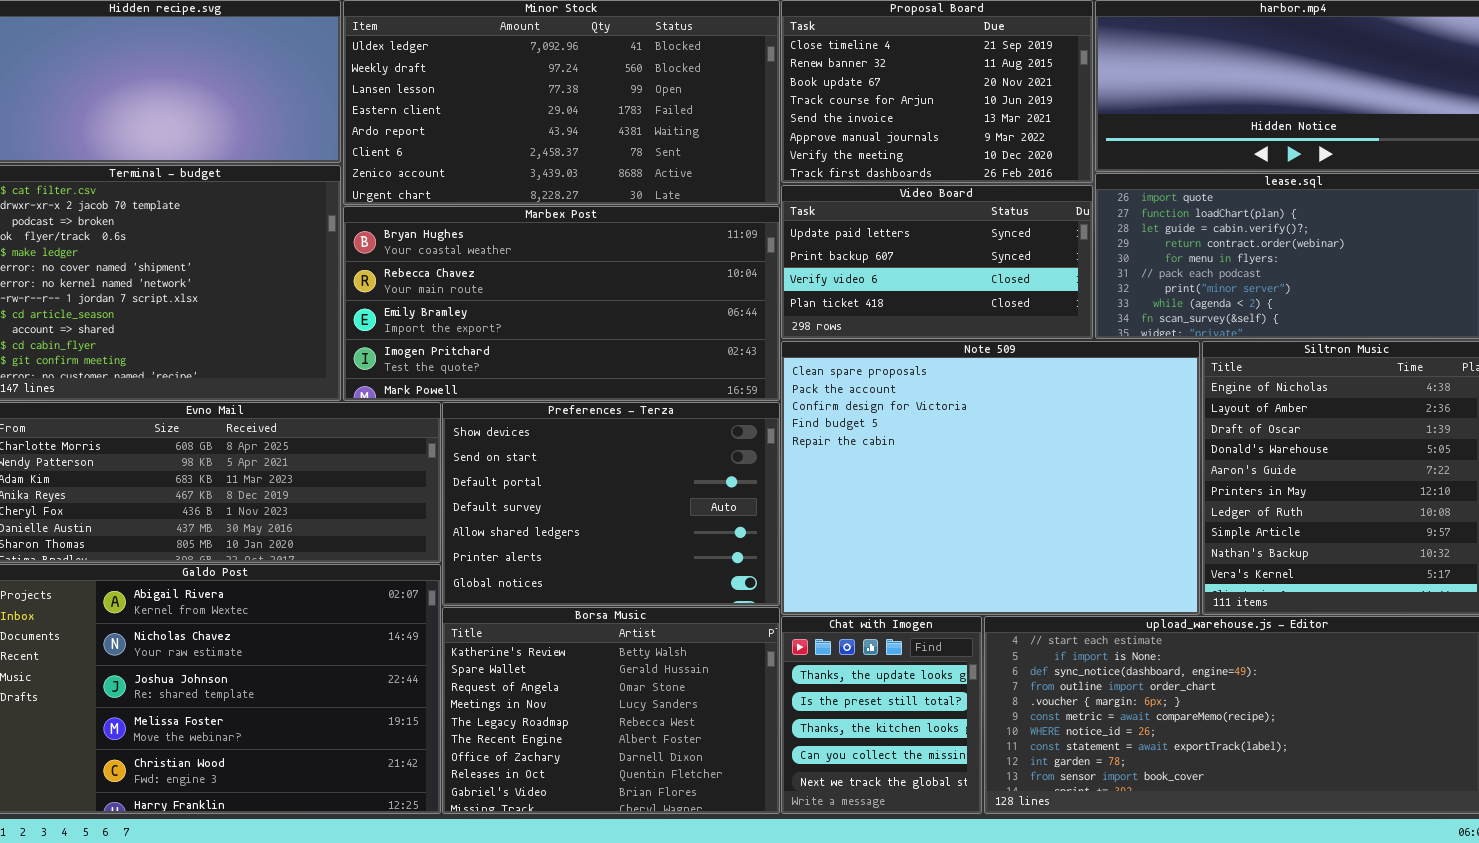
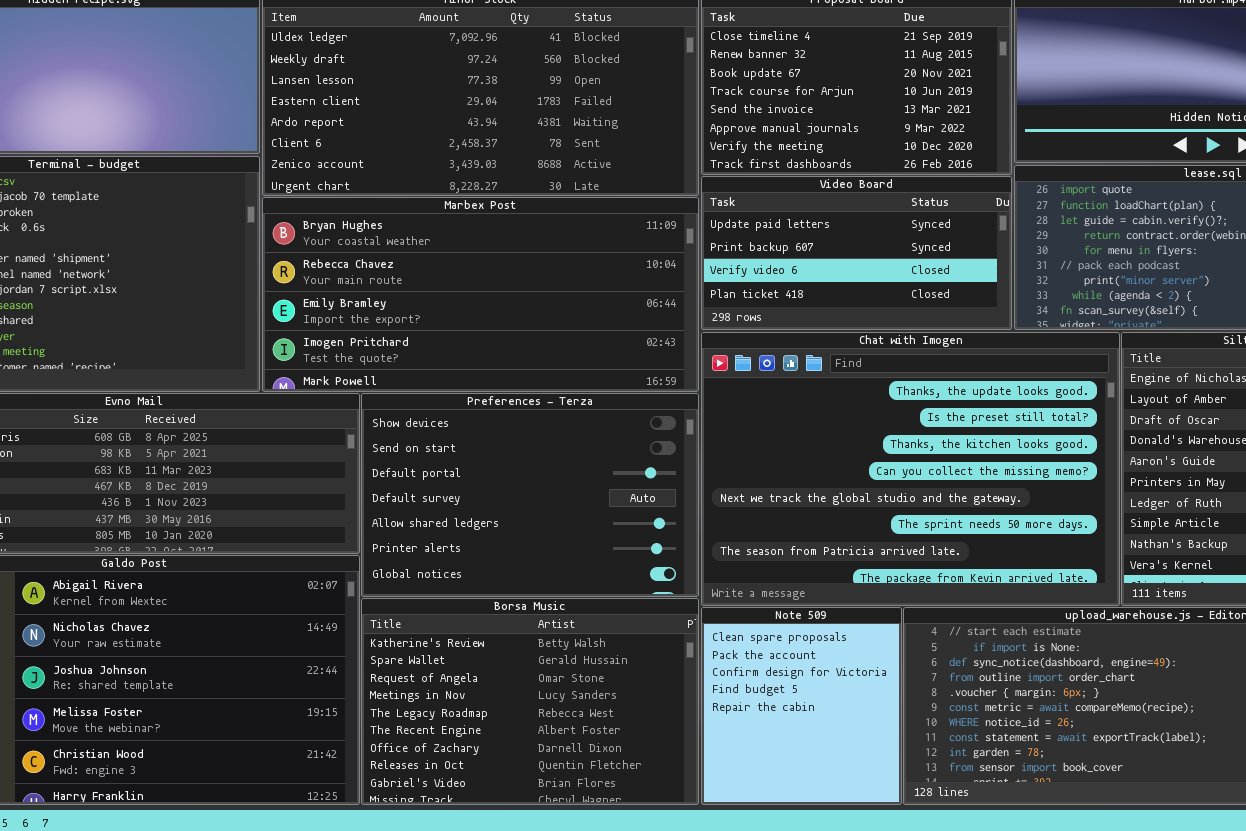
Note 509: [781,341,1200,615] -> [701,607,902,805], moved, resized
Chat with Imogen: [781,616,982,814] -> [701,332,1120,606], moved, resized

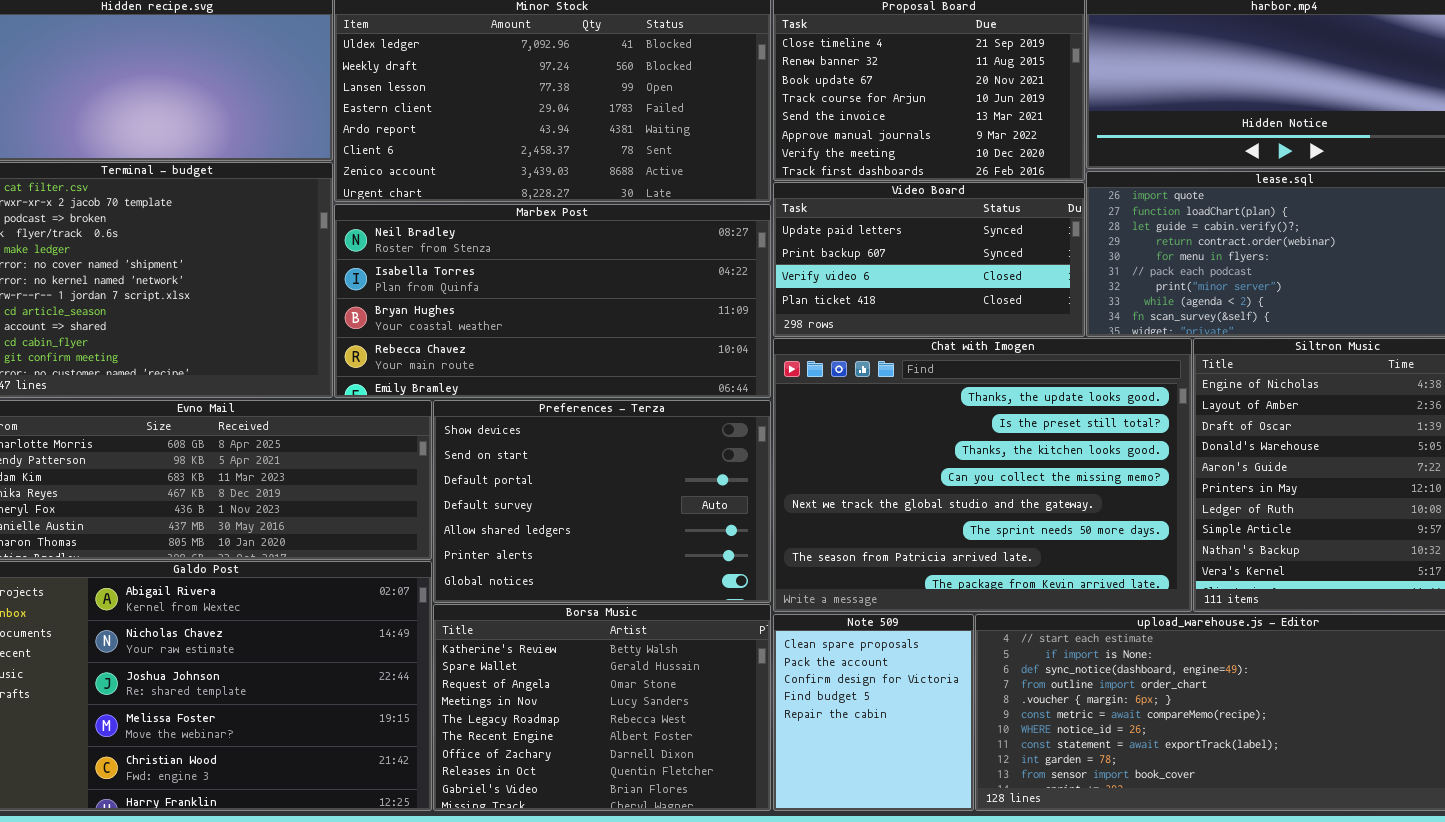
Marbex Post: [262,197,699,392] -> [334,204,771,398], scrolled up 2 rows

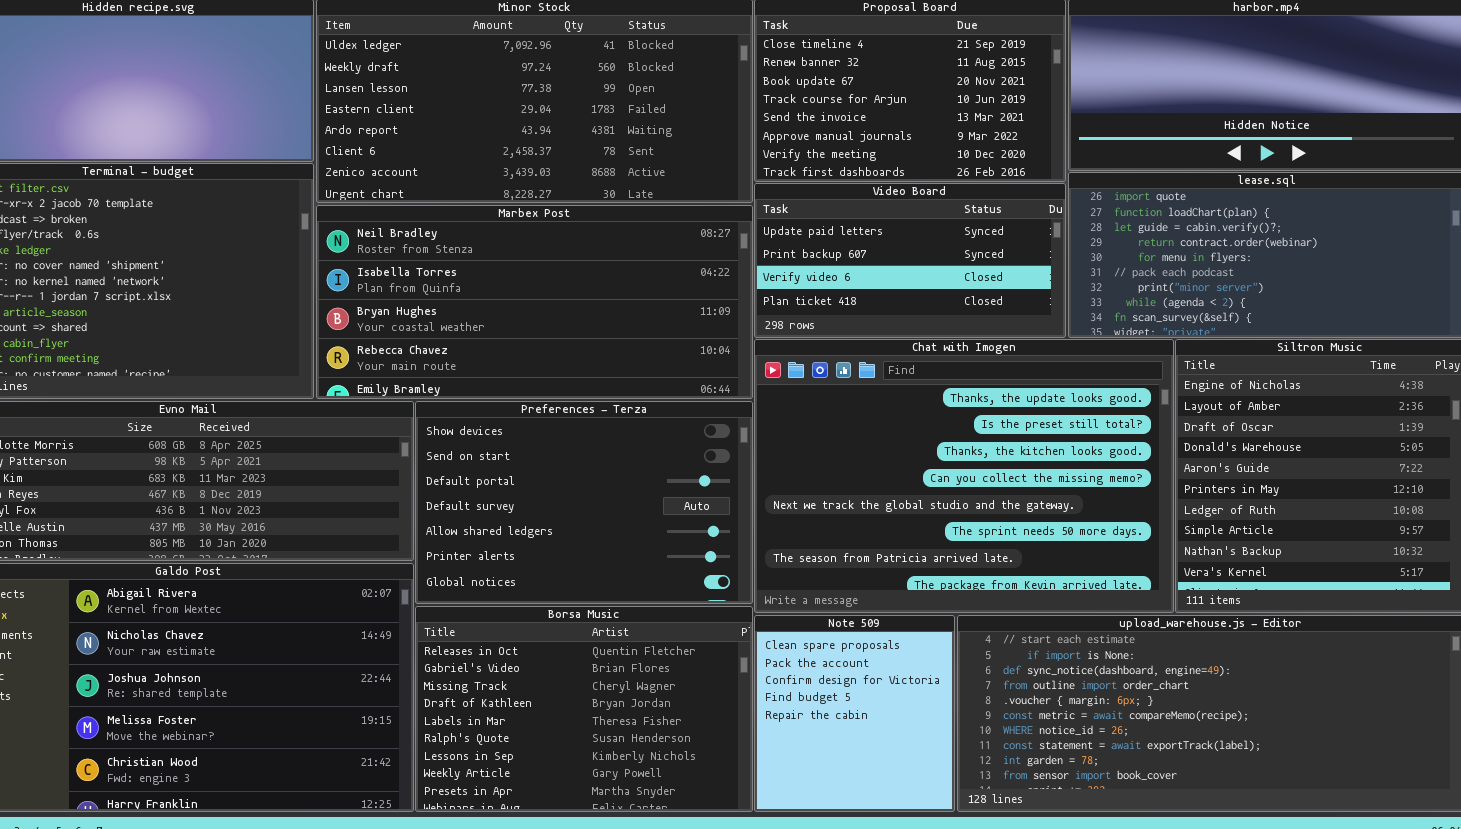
Borsa Music: [433,604,771,811] -> [415,606,753,812], scrolled down 7 rows

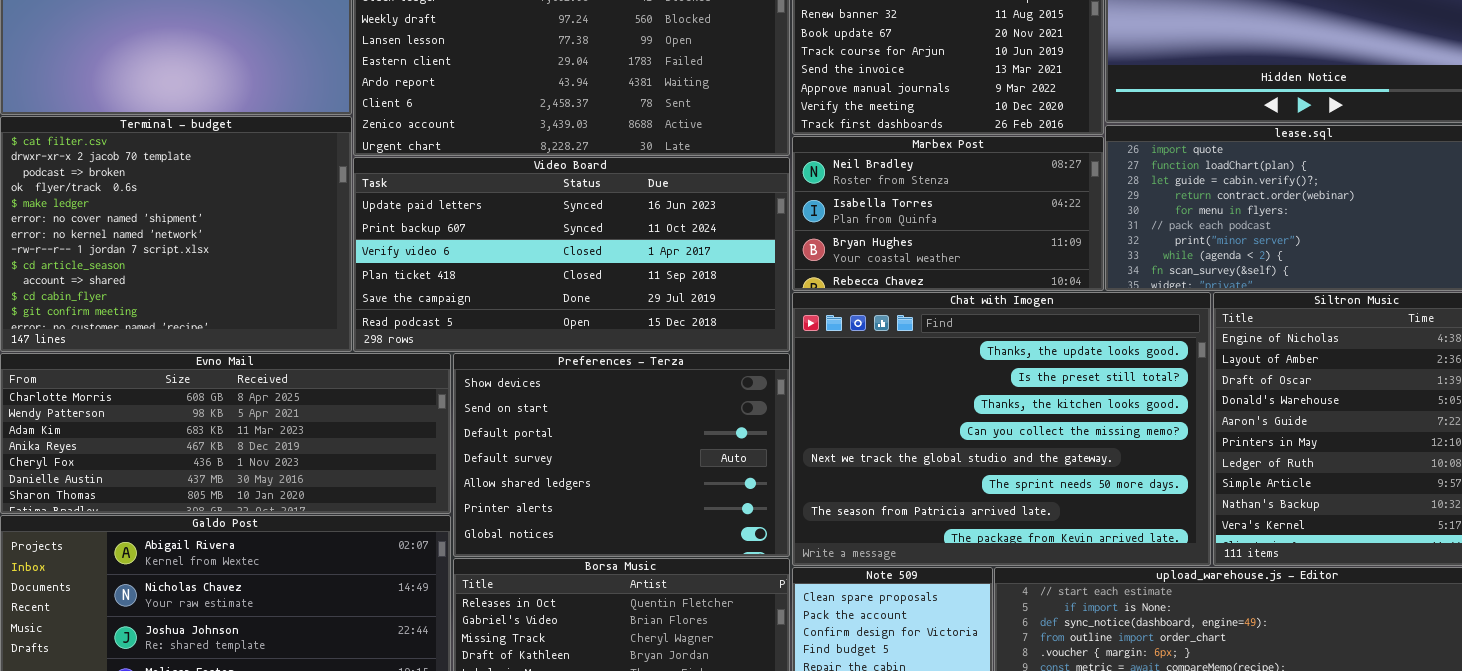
Video Board: [754,183,1066,338] -> [353,157,790,352], moved, resized
Marbex Post: [316,205,753,399] -> [792,136,1104,291], moved, resized

